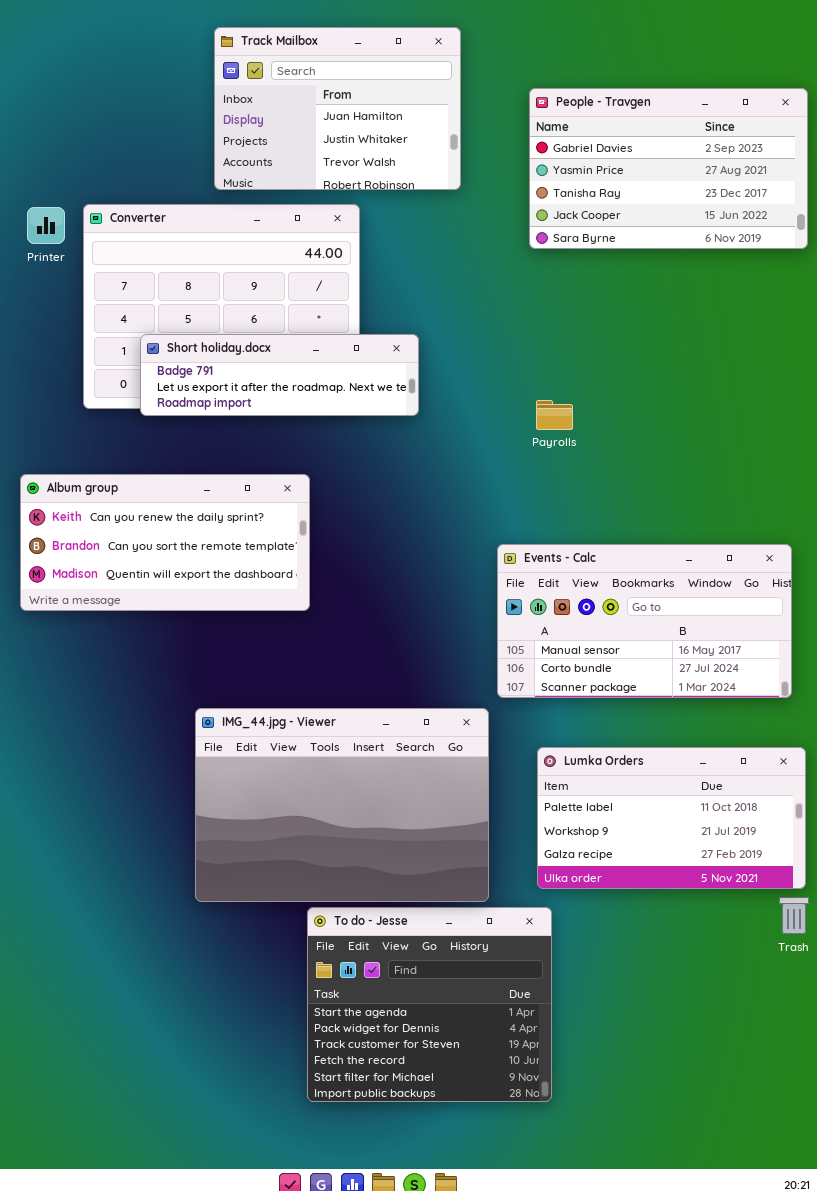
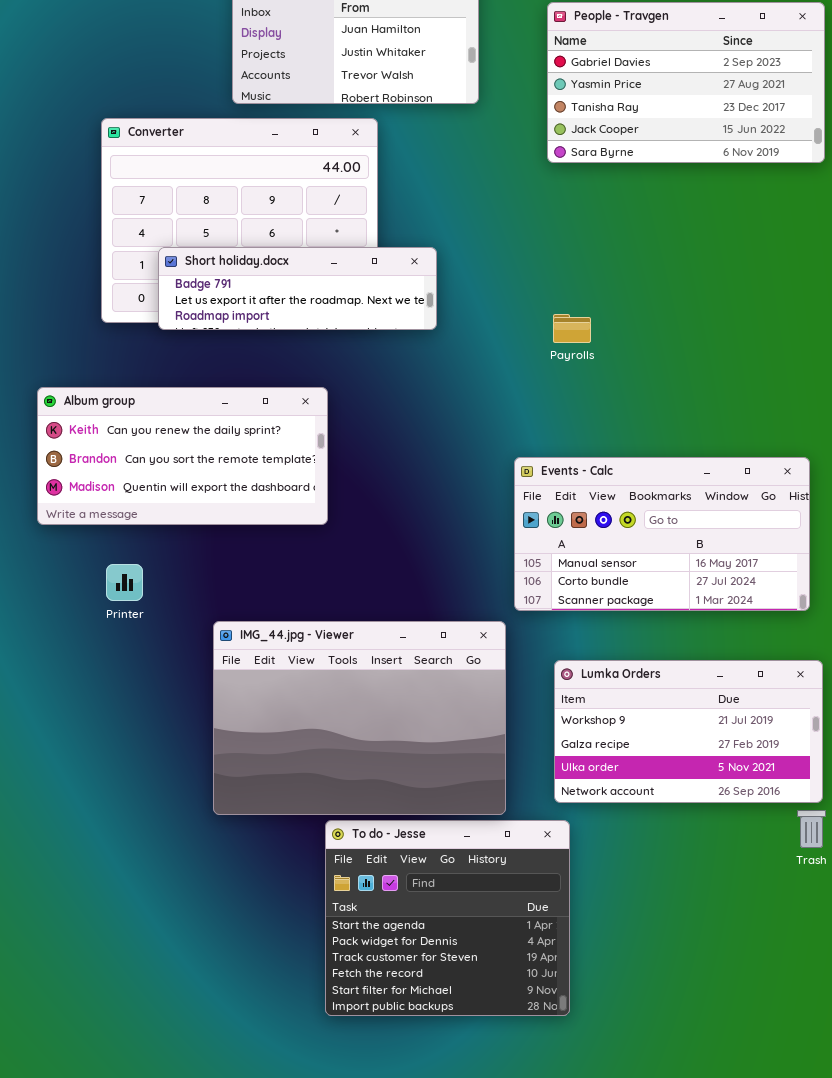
Printer: [27,207,65,244] -> [106,564,143,601], moved
Lumka Orders: [537,747,806,889] -> [554,660,823,803], scrolled down 1 row

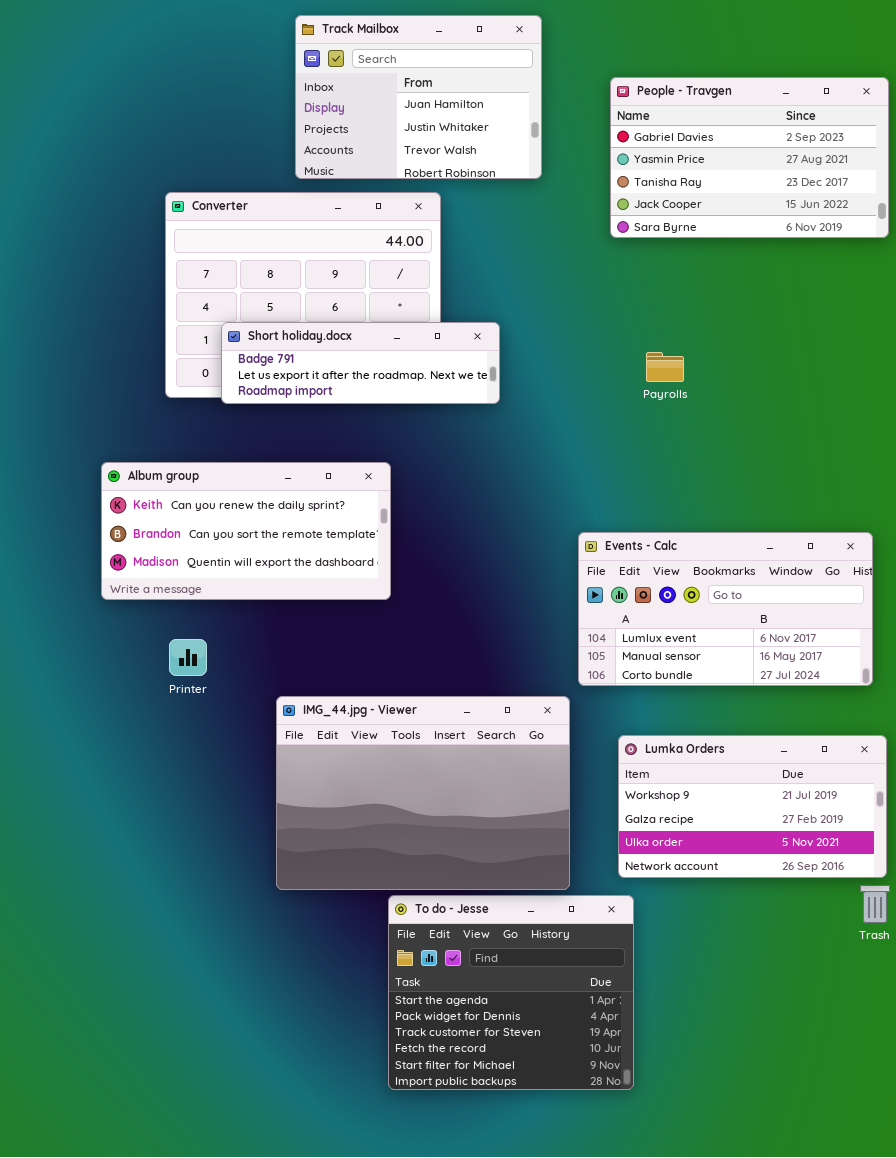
Payrolls: [553,314,591,343] -> [646,352,684,382], moved
Events - Calc: [514,457,810,611] -> [578,532,873,686], scrolled up 1 row

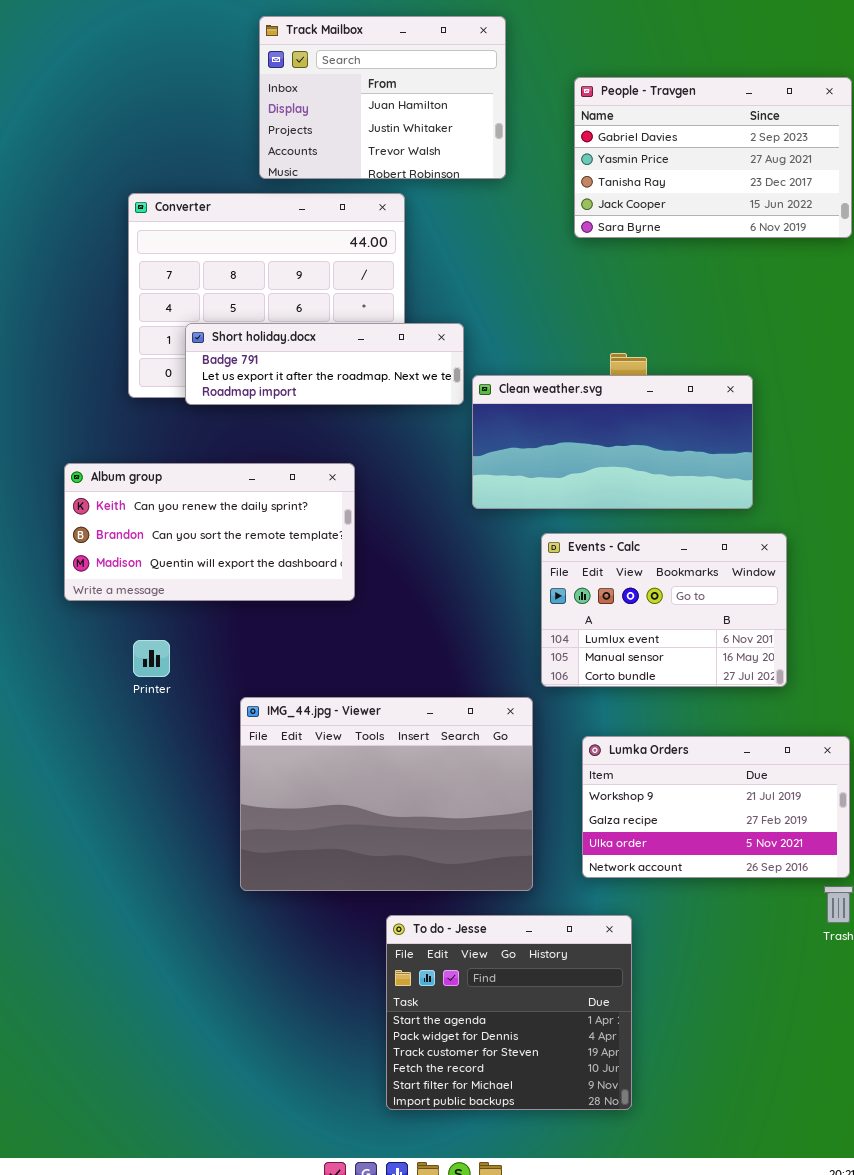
Clean weather.svg: none -> [472,375,753,509], opened
Events - Calc: [578,532,873,686] -> [541,533,787,687], resized
To do - Jesse: [388,895,634,1090] -> [386,915,632,1110], moved

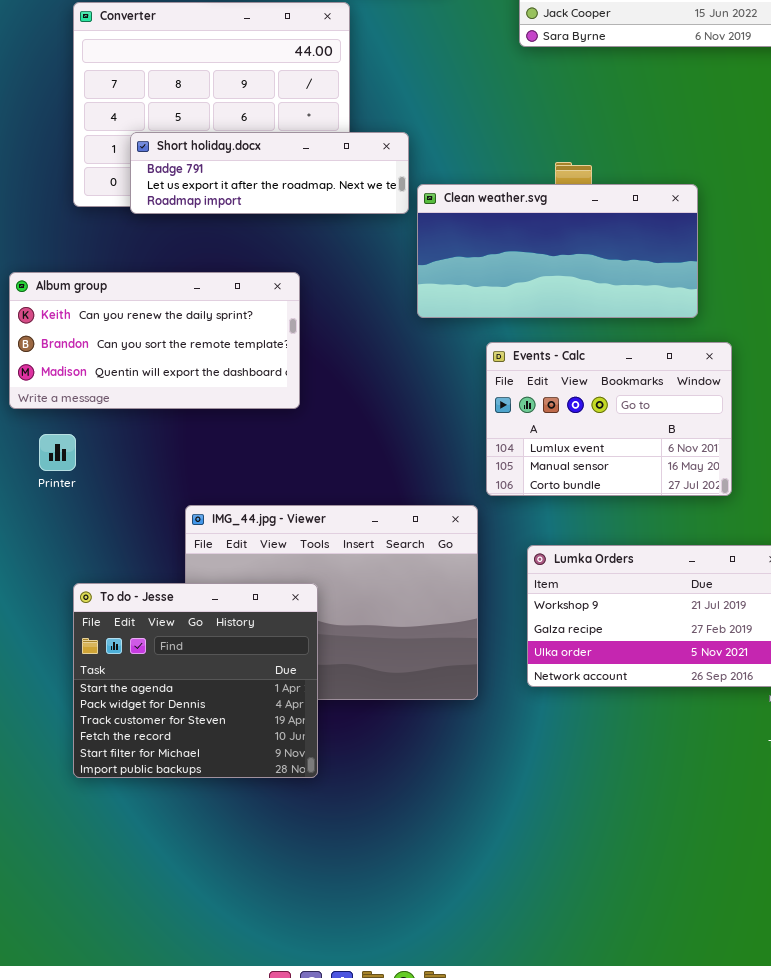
Printer: [133,640,170,677] -> [39,434,76,471], moved
To do - Jesse: [386,915,632,1110] -> [73,583,318,778], moved

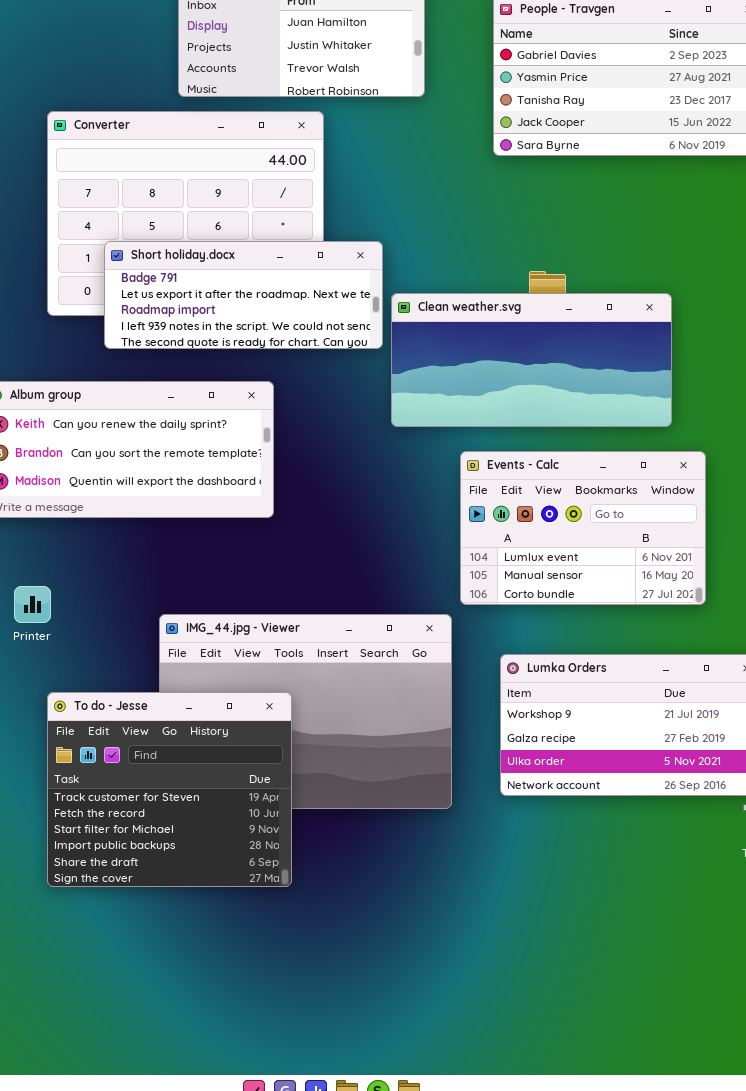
Short holiday.docx: [130,132,409,214] -> [104,241,383,349], resized
Printer: [39,434,76,471] -> [14,586,51,623], moved
To do - Jesse: [73,583,318,778] -> [47,692,292,887], scrolled down 2 rows

